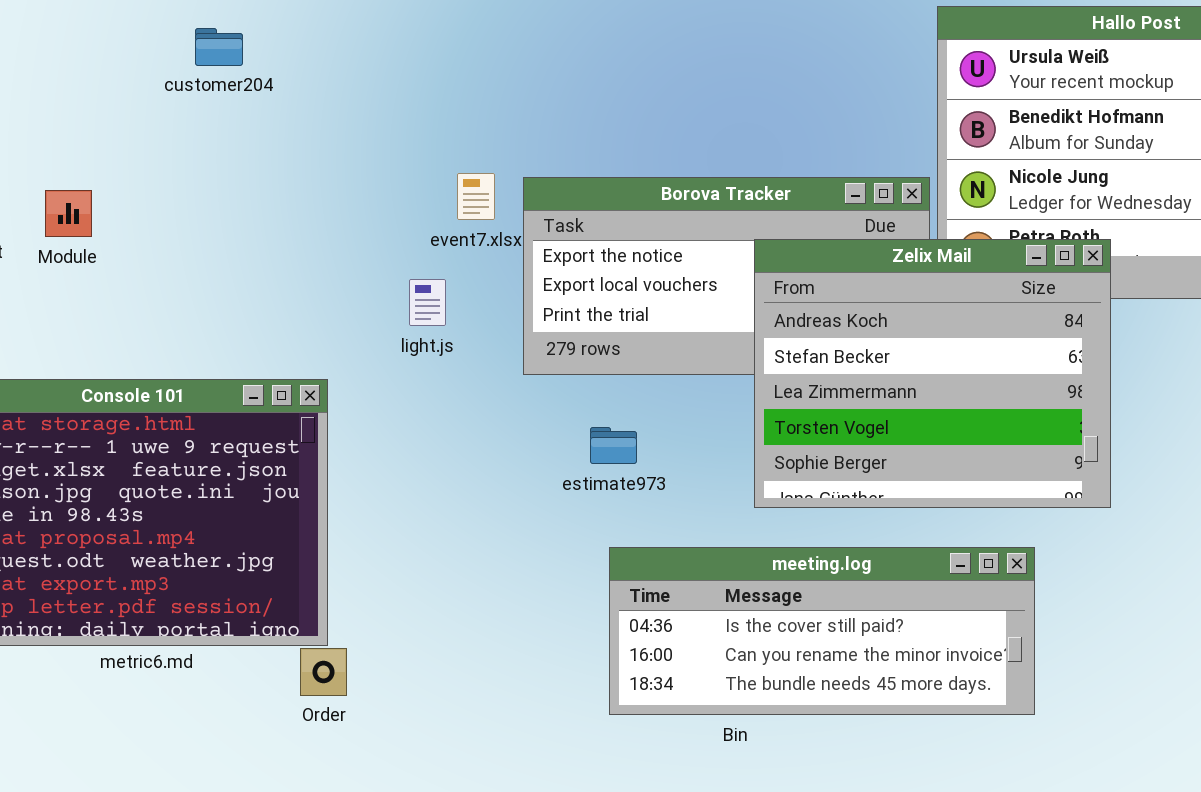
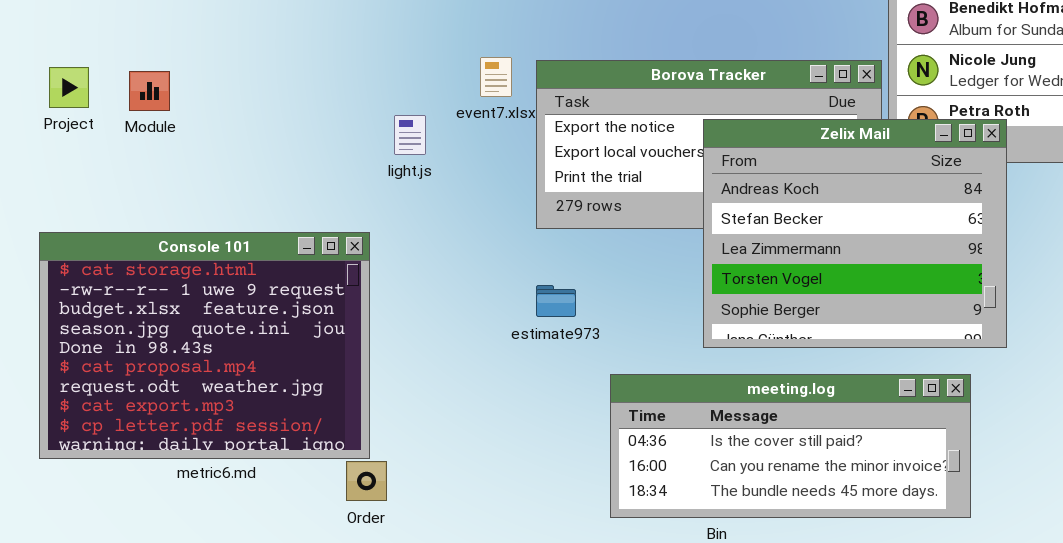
Zelix Mail: [754,239,1111,508] -> [703,119,1007,348], moved
light.js: [409,279,446,326] -> [394,115,426,155], moved
estimate973: [590,427,637,464] -> [536,285,576,317], moved

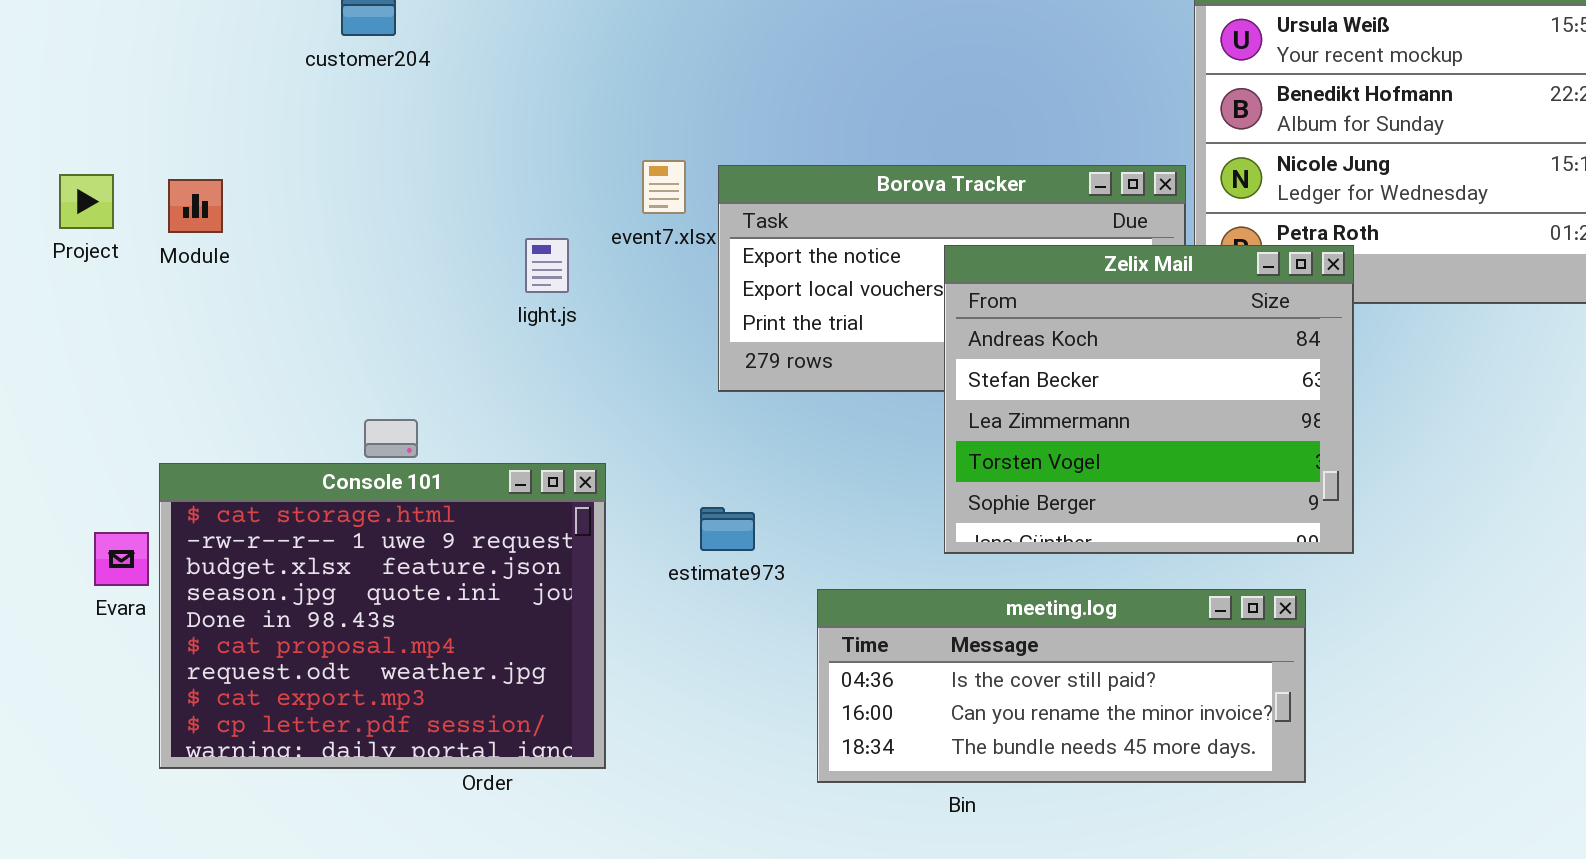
Console 101: [39,232,370,459] -> [159,463,606,769], moved
estimate973: [536,285,576,317] -> [700,507,755,551], moved

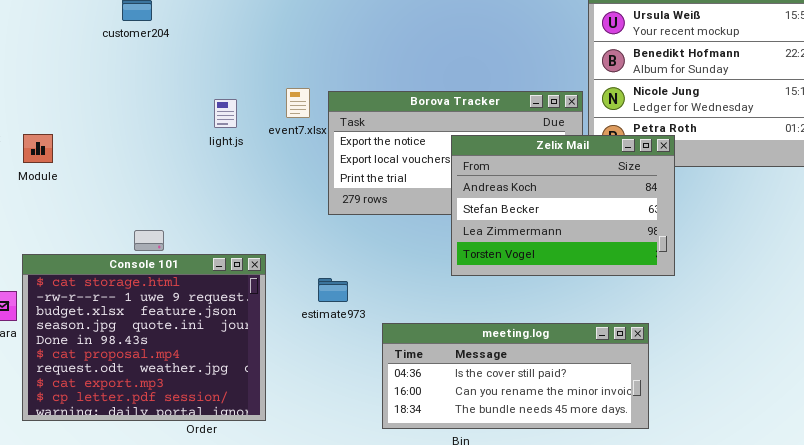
Module: [168,179,223,233] -> [23,134,53,163], moved
light.js: [525,238,569,293] -> [214,99,237,128], moved
Zelix Mail: [944,245,1354,554] -> [451,135,675,276], resized

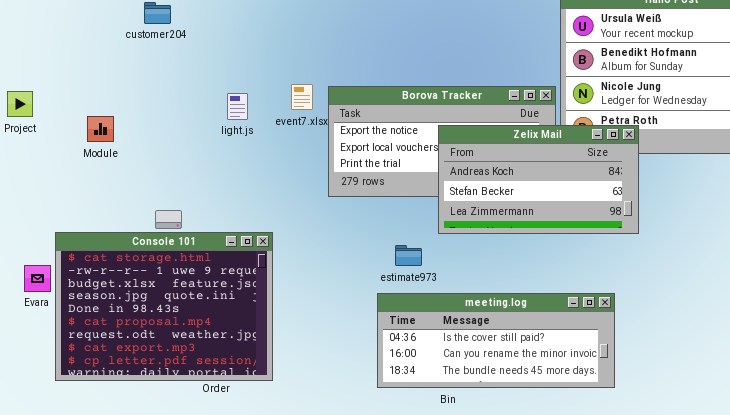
Module: [23,134,53,163] -> [87,116,114,142], moved
Zelix Mail: [451,135,675,276] -> [438,125,639,234], resized
estimate973: [318,278,348,302] -> [395,245,422,266], moved

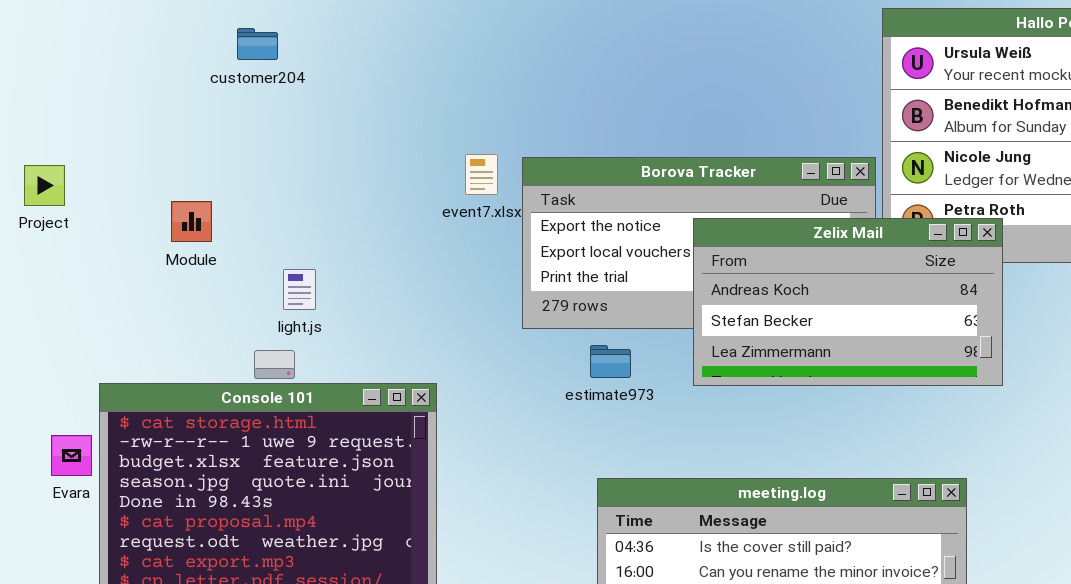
light.js: [227,93,248,120] -> [283,269,316,310], moved
Module: [87,116,114,142] -> [171,201,212,242], moved
estimate973: [395,245,422,266] -> [590,345,631,378], moved

